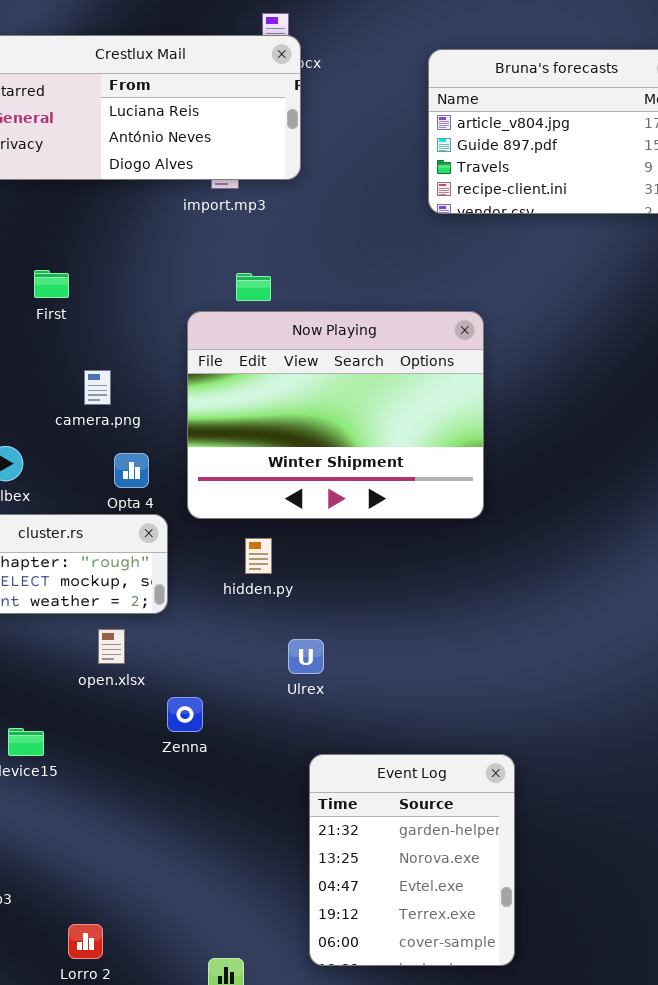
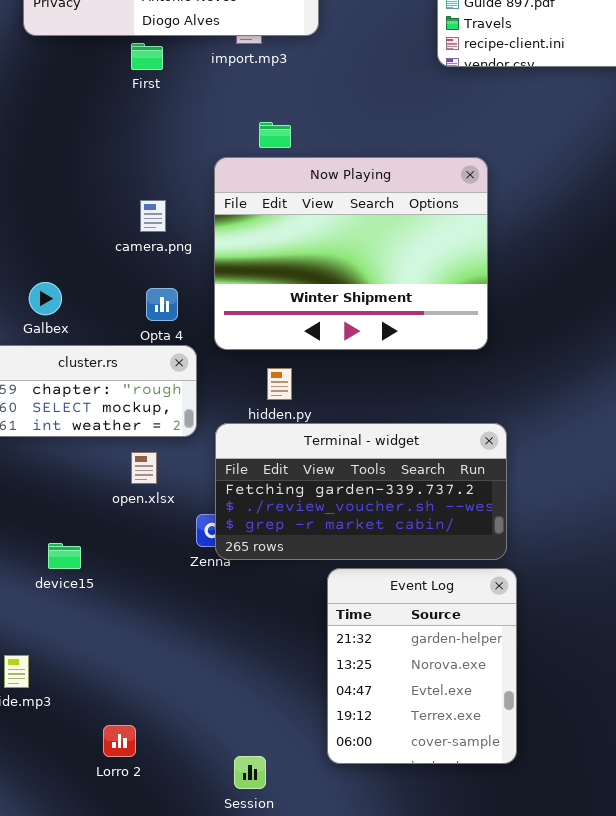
First: [34,270,69,298] -> [131,43,163,70], moved
camera.png: [84,370,111,405] -> [140,200,166,232], moved
Terminal - widget: none -> [215,423,507,560], opened

